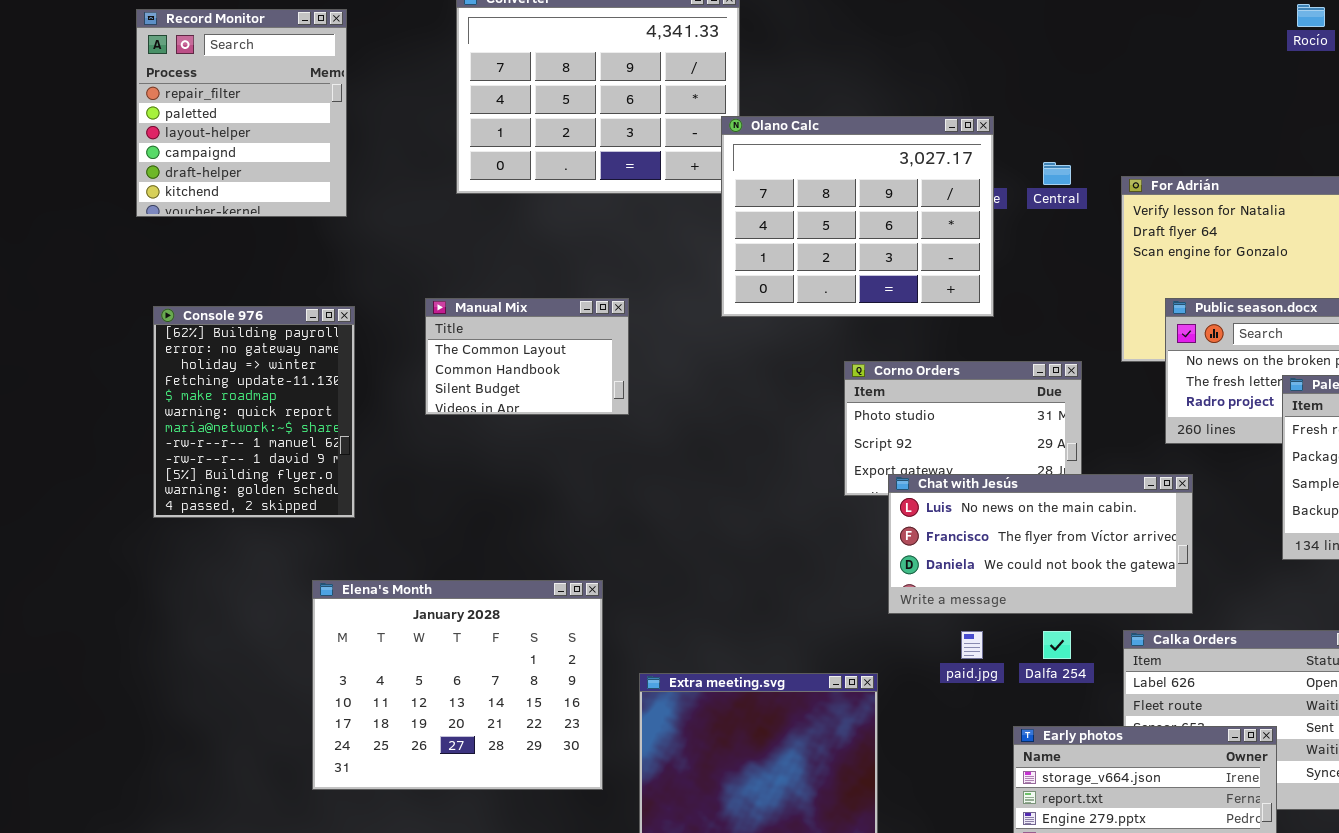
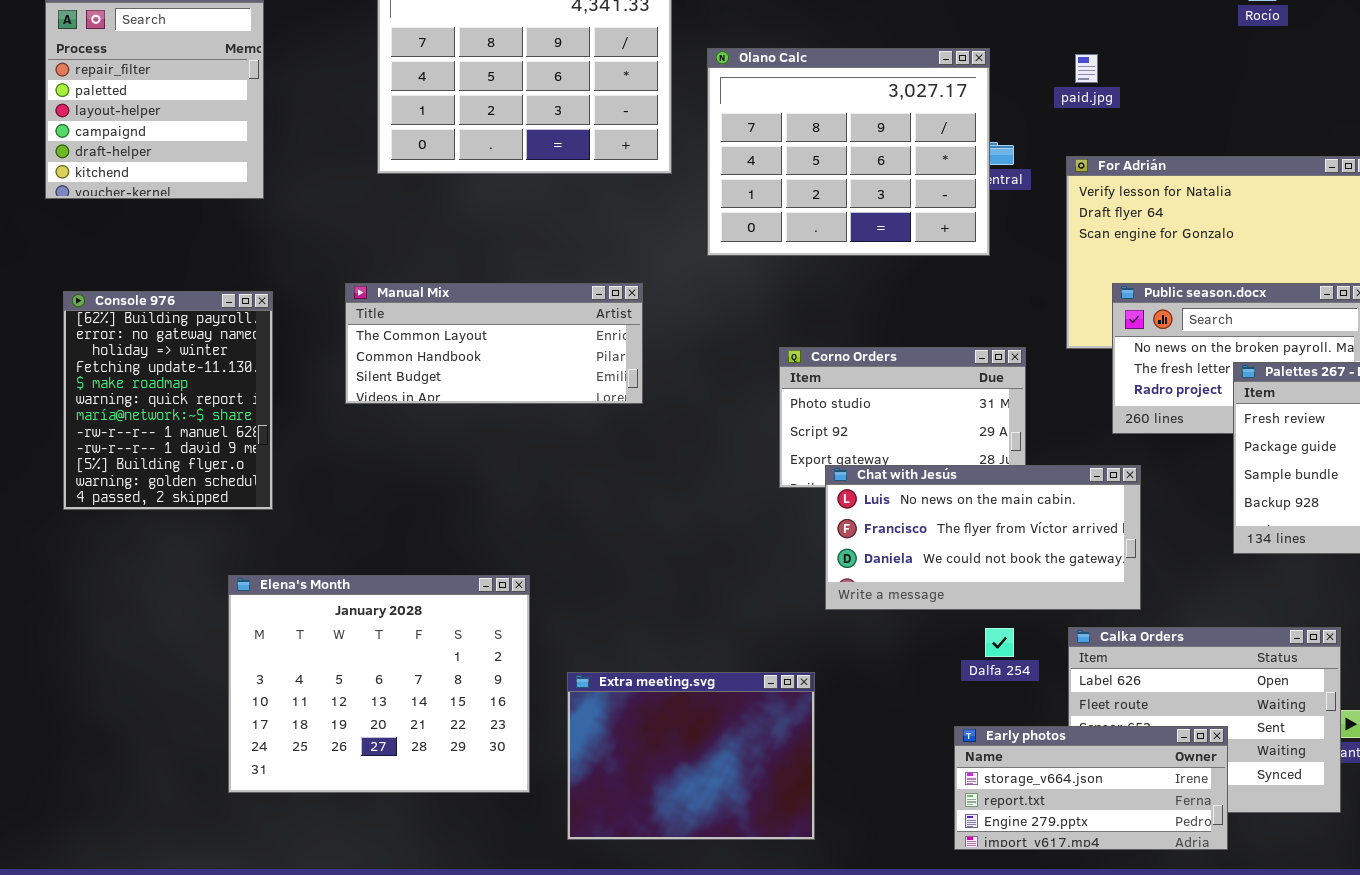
Olano Calc: [721,116,994,317] -> [707,48,990,256], moved
Manual Mix: [425,298,629,415] -> [345,283,643,404], resized
paid.jpg: [961,631,983,659] -> [1075,54,1098,83], moved

